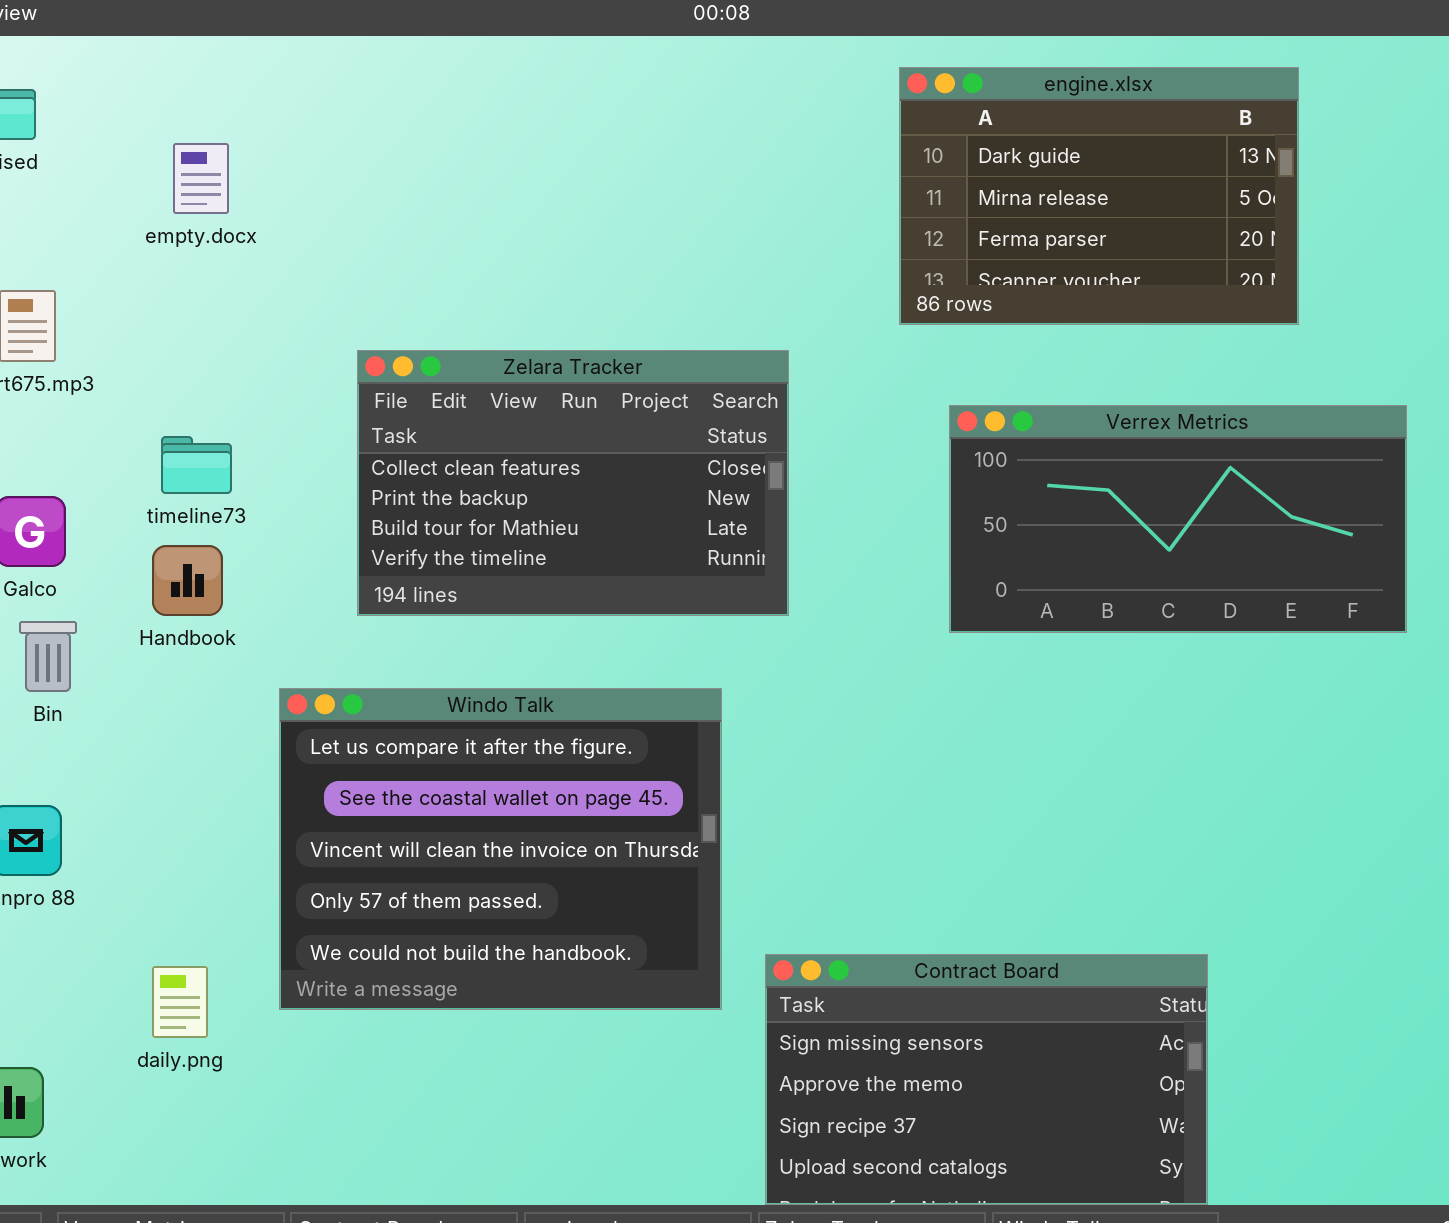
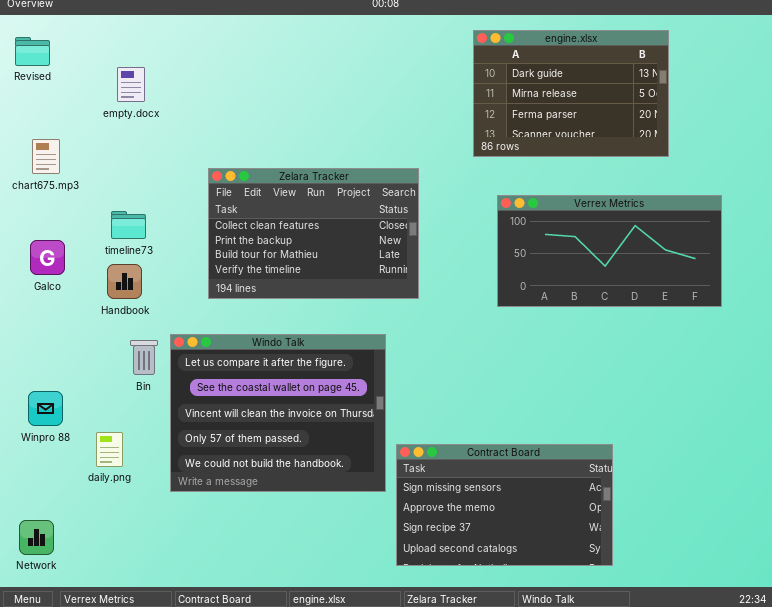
Bin: [19,621,77,692] -> [130,340,158,375], moved
Contract Board: [765,954,1208,1205] -> [396,444,613,566], moved
daily.png: [152,966,208,1038] -> [96,432,123,467], moved

